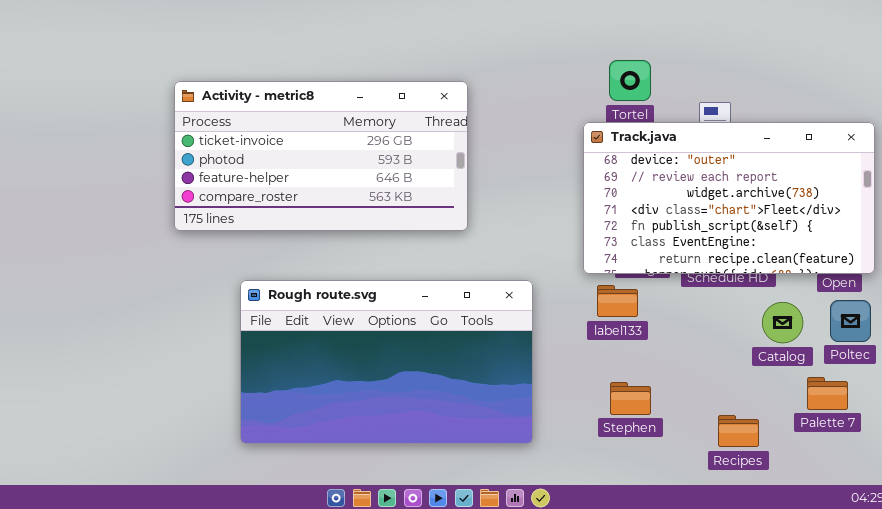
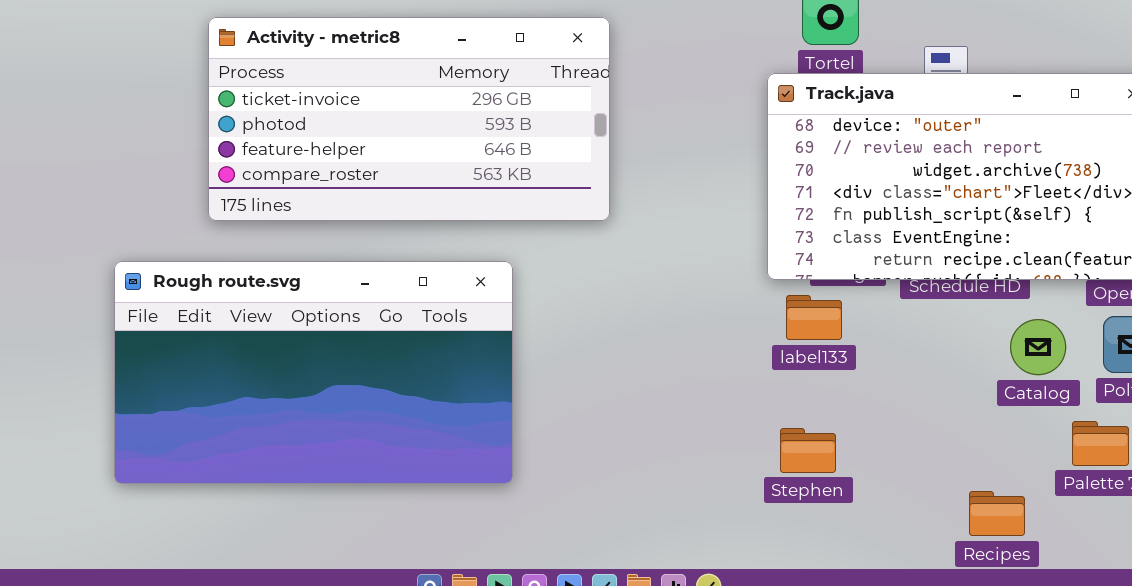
Rough route.svg: [240,280,533,444] -> [114,261,513,484], moved
Stephen: [610,382,651,415] -> [780,428,836,473], moved
Recipes: [718,415,759,447] -> [969,491,1025,536], moved

